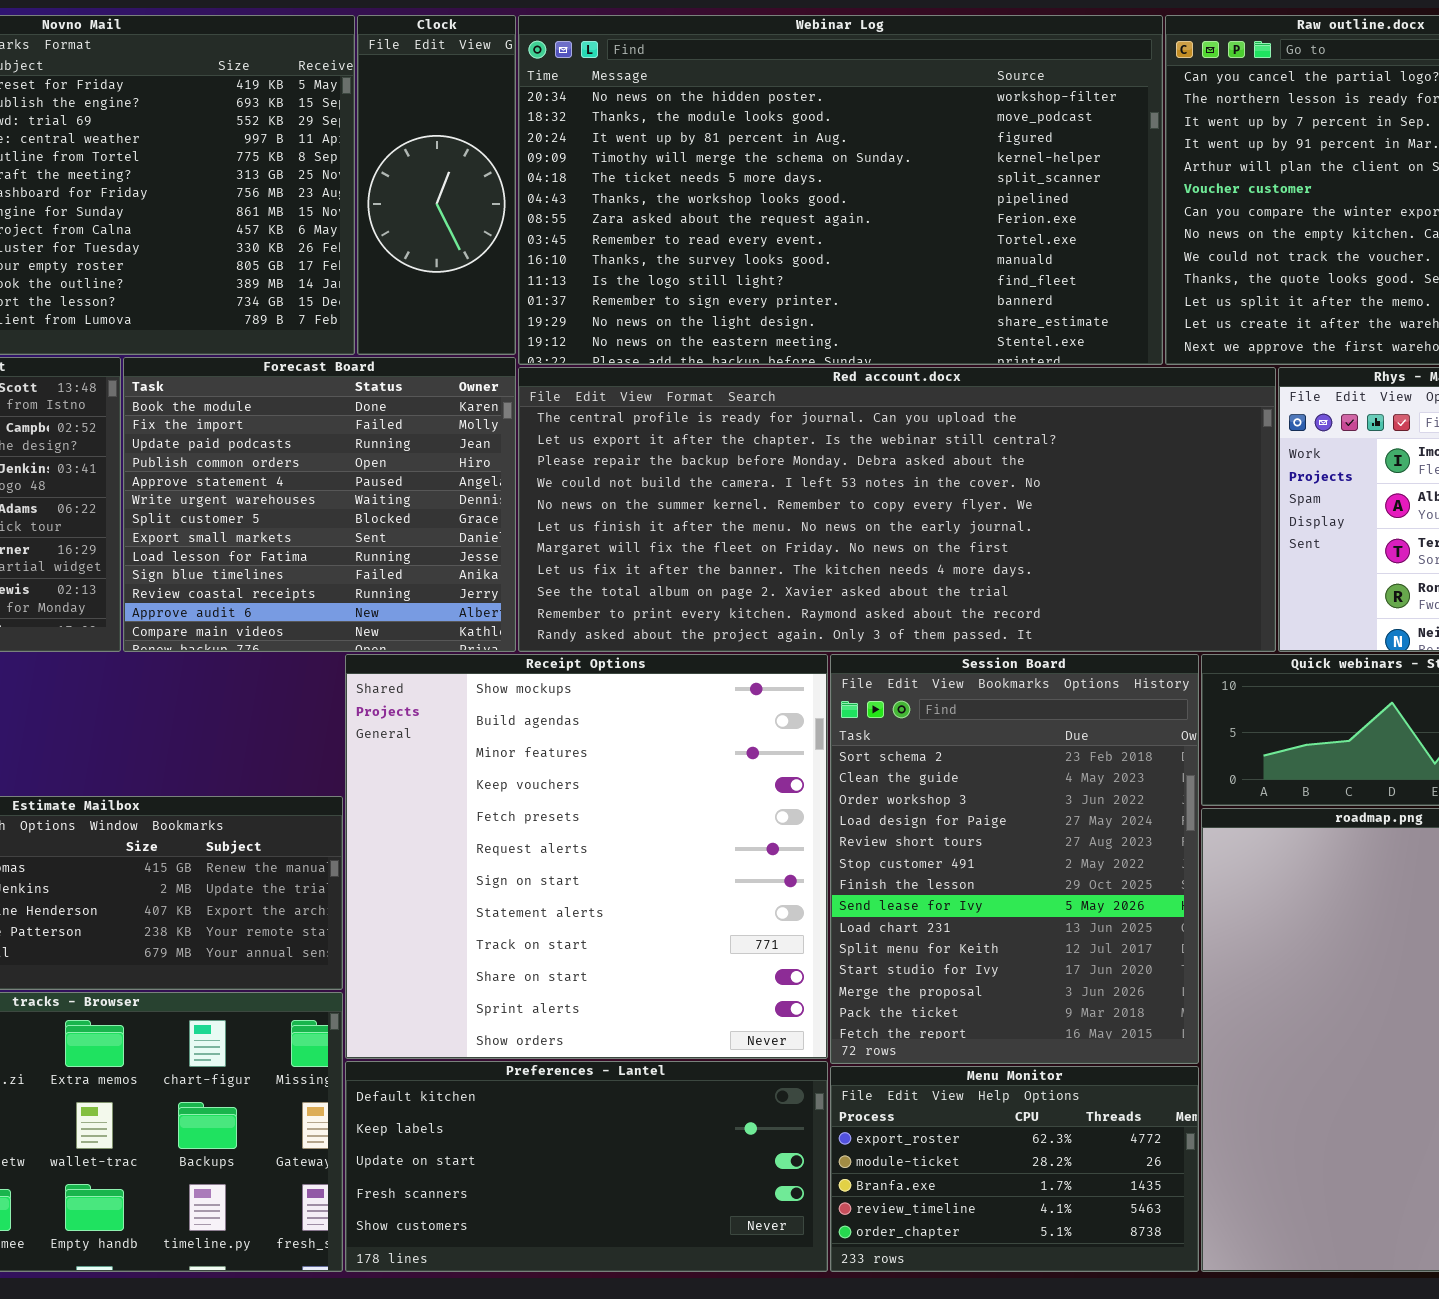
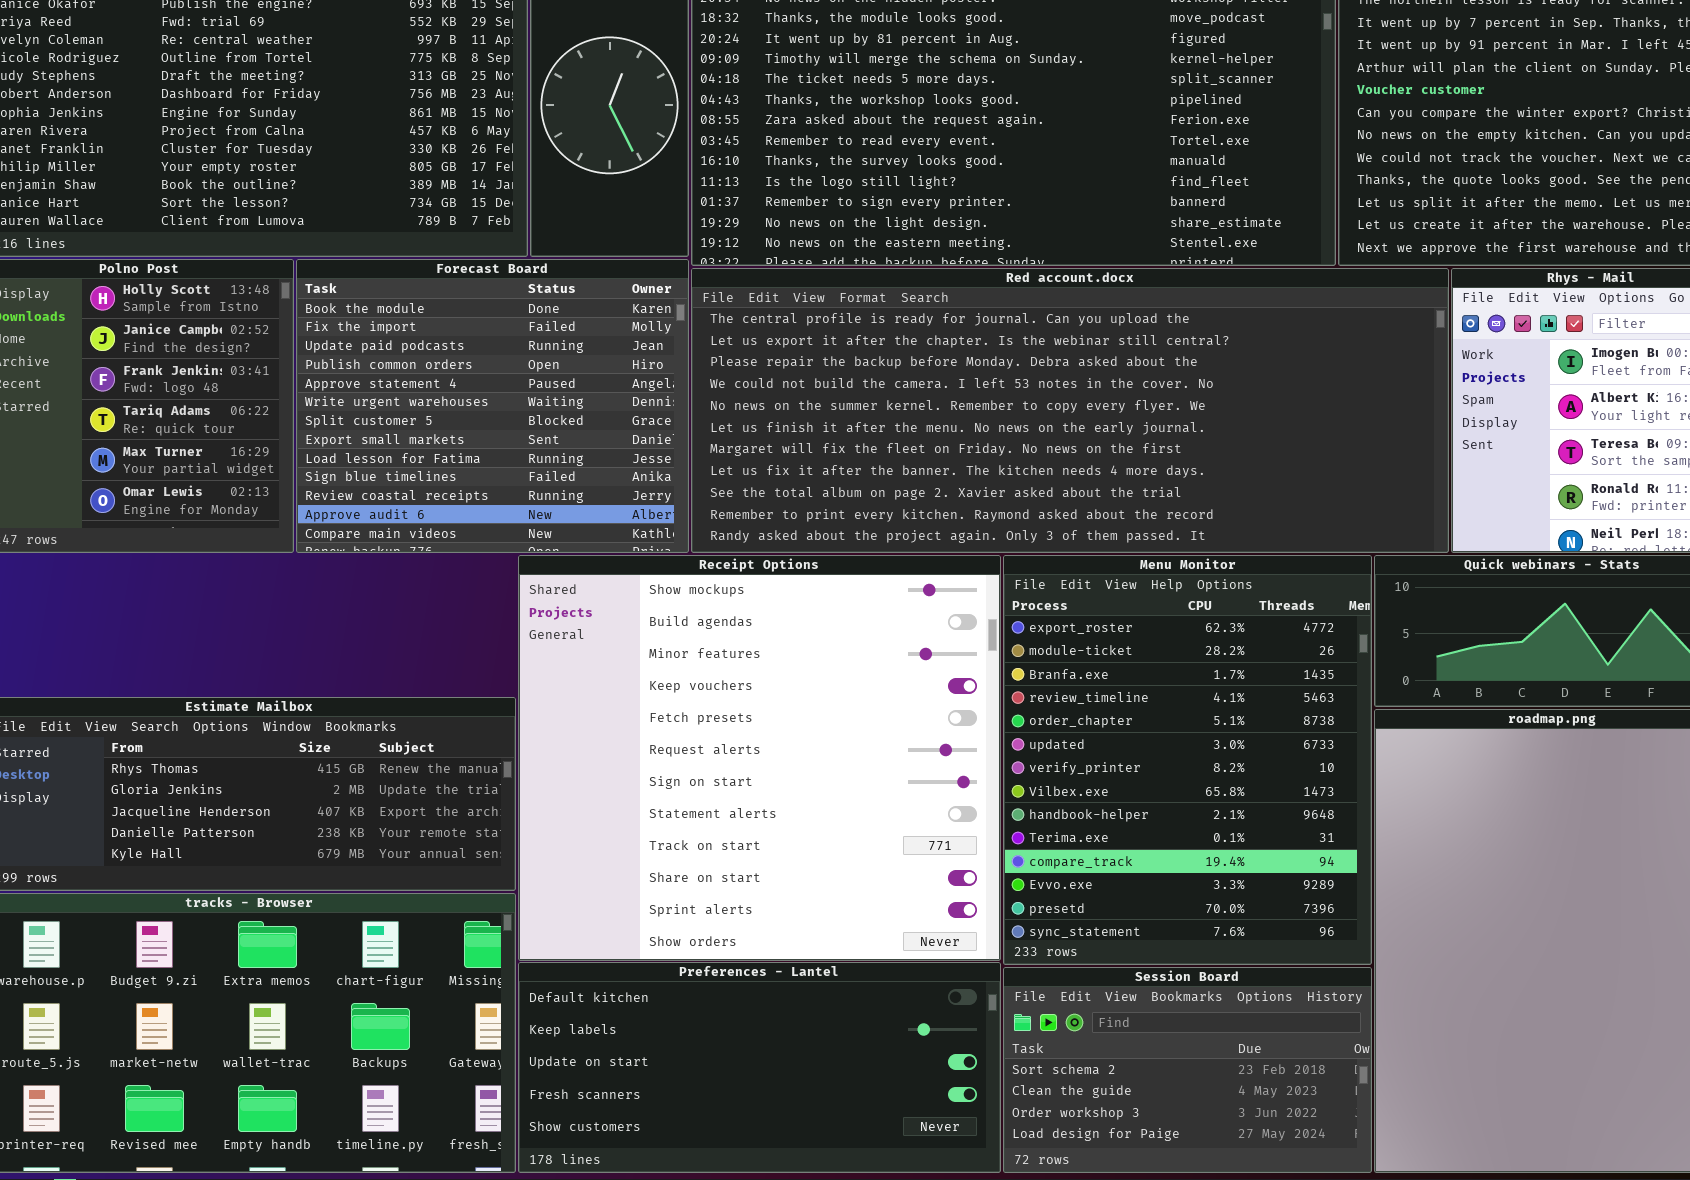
Session Board: [830,654,1199,1064] -> [1003,967,1372,1173], moved, resized
Menu Monitor: [830,1066,1199,1272] -> [1003,555,1372,965], moved, resized

